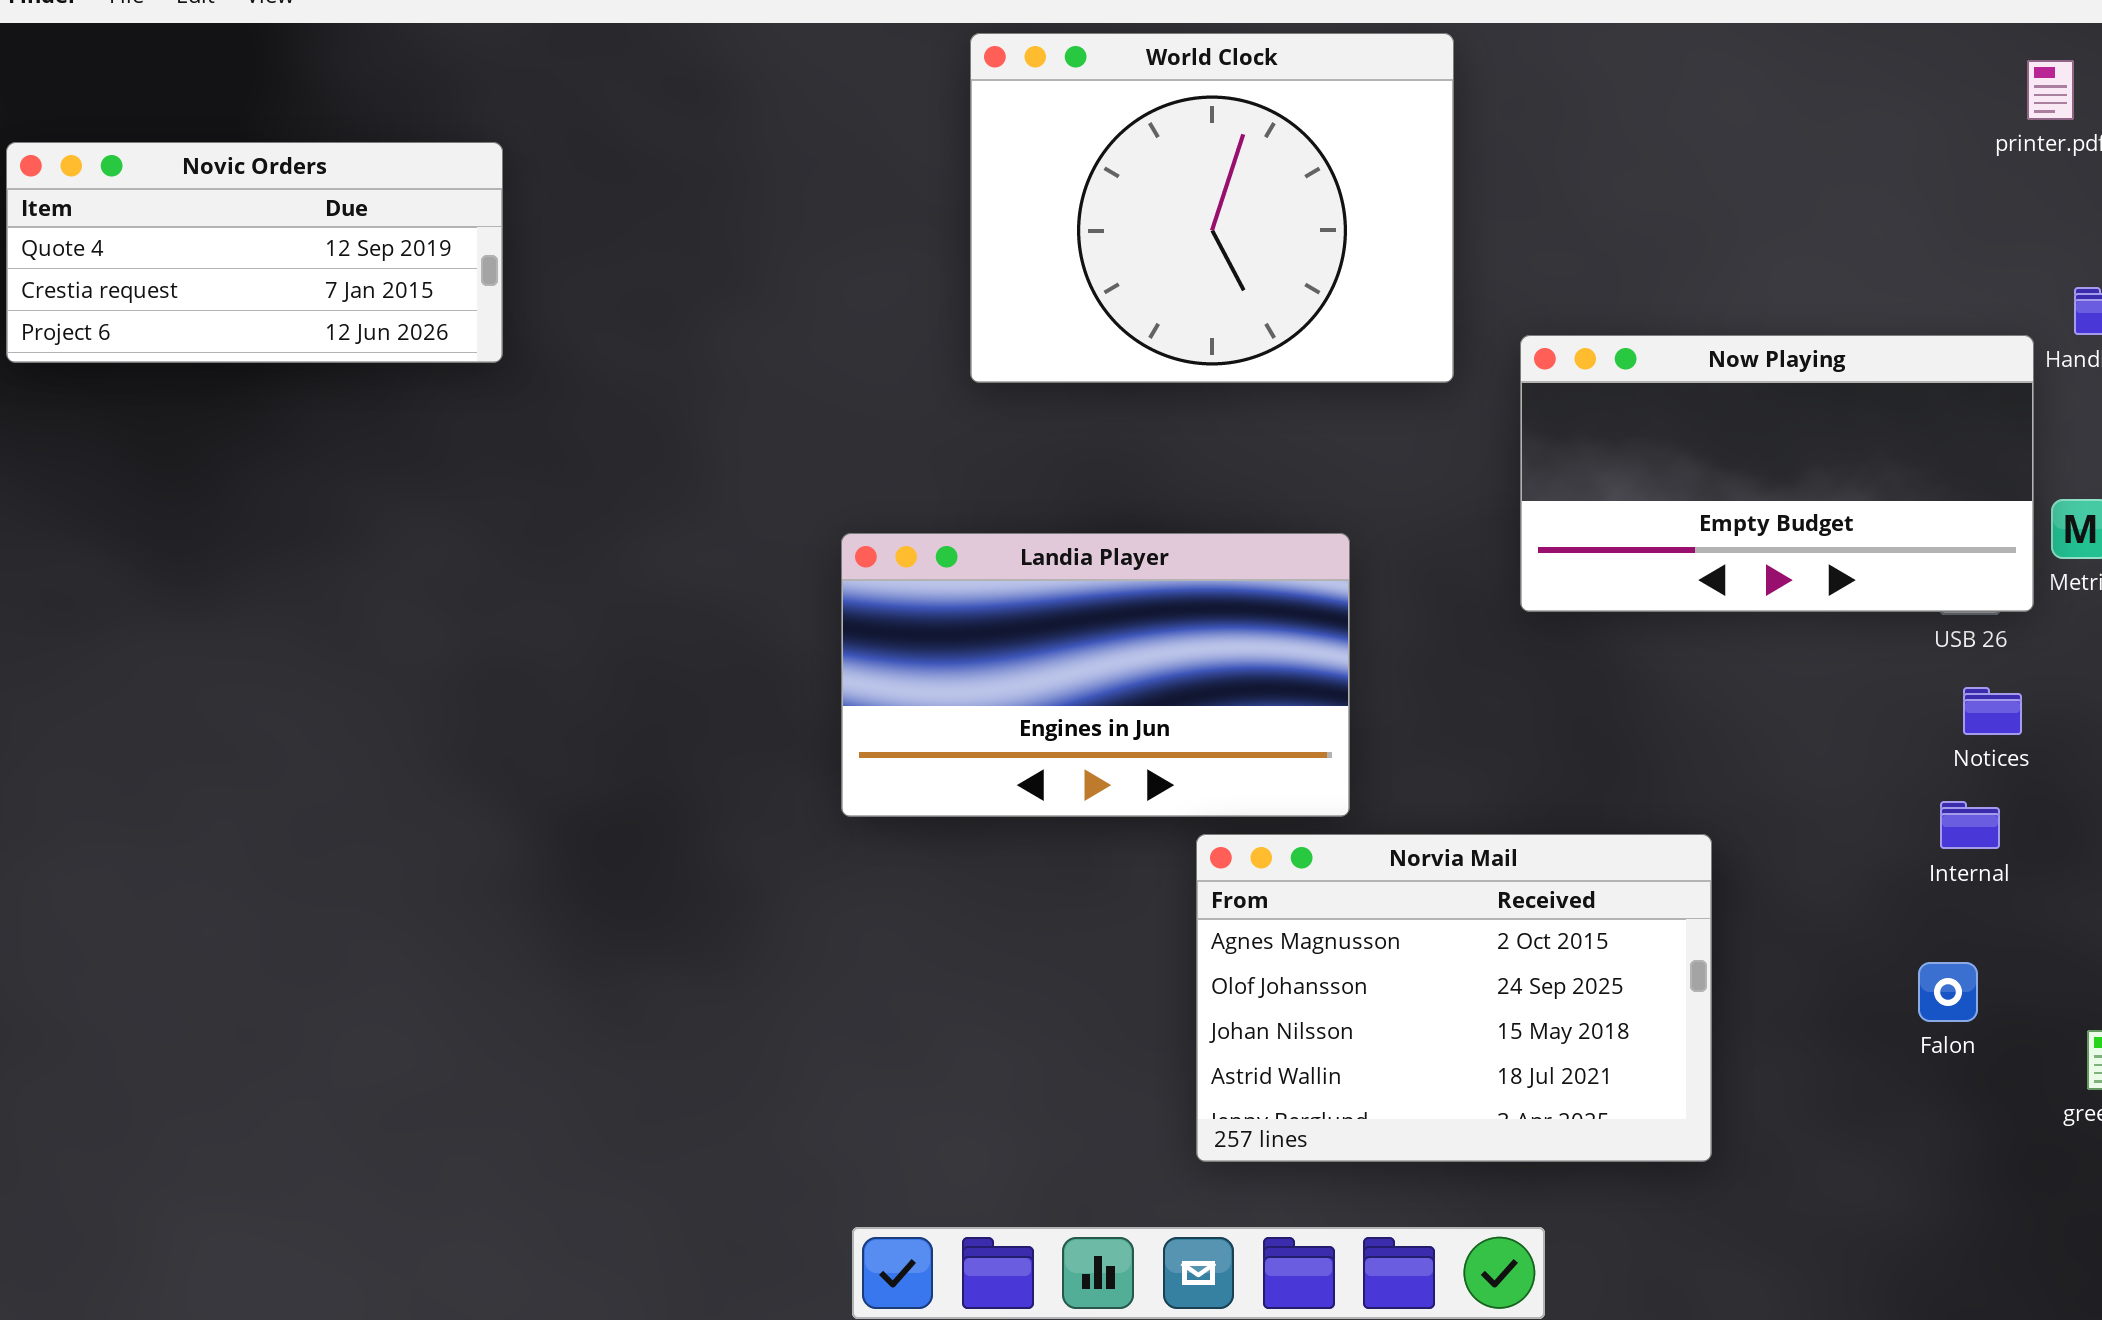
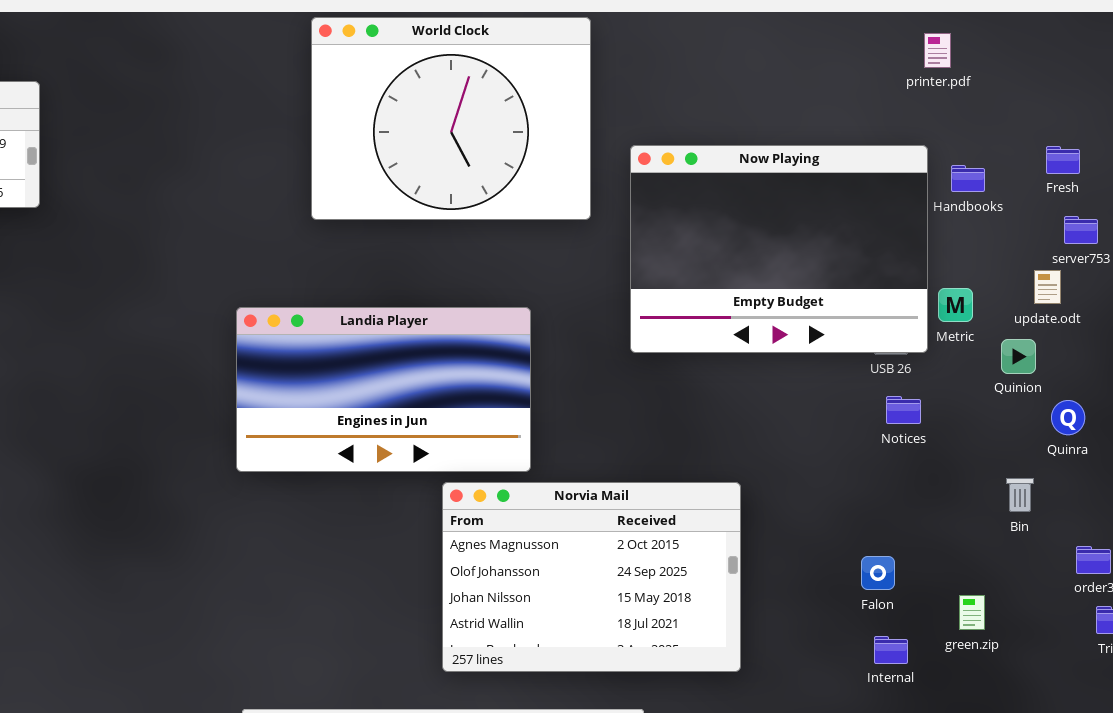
Now Playing: [1520,335,2034,612] -> [630,145,928,353], resized
Internal: [1940,801,2000,849] -> [874,636,908,664], moved

